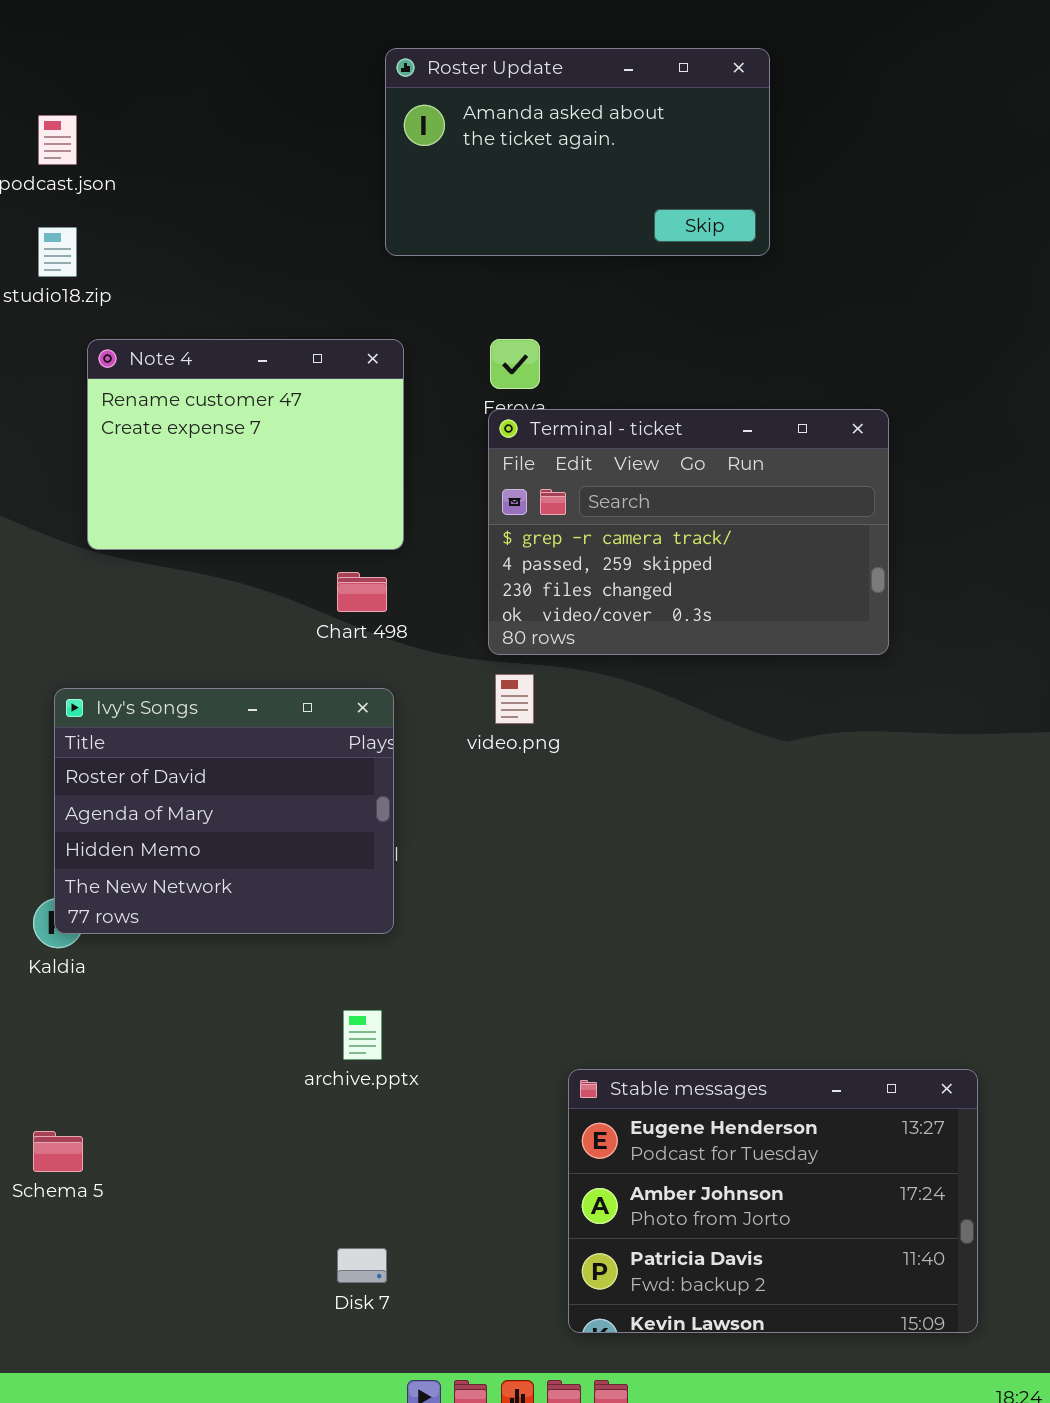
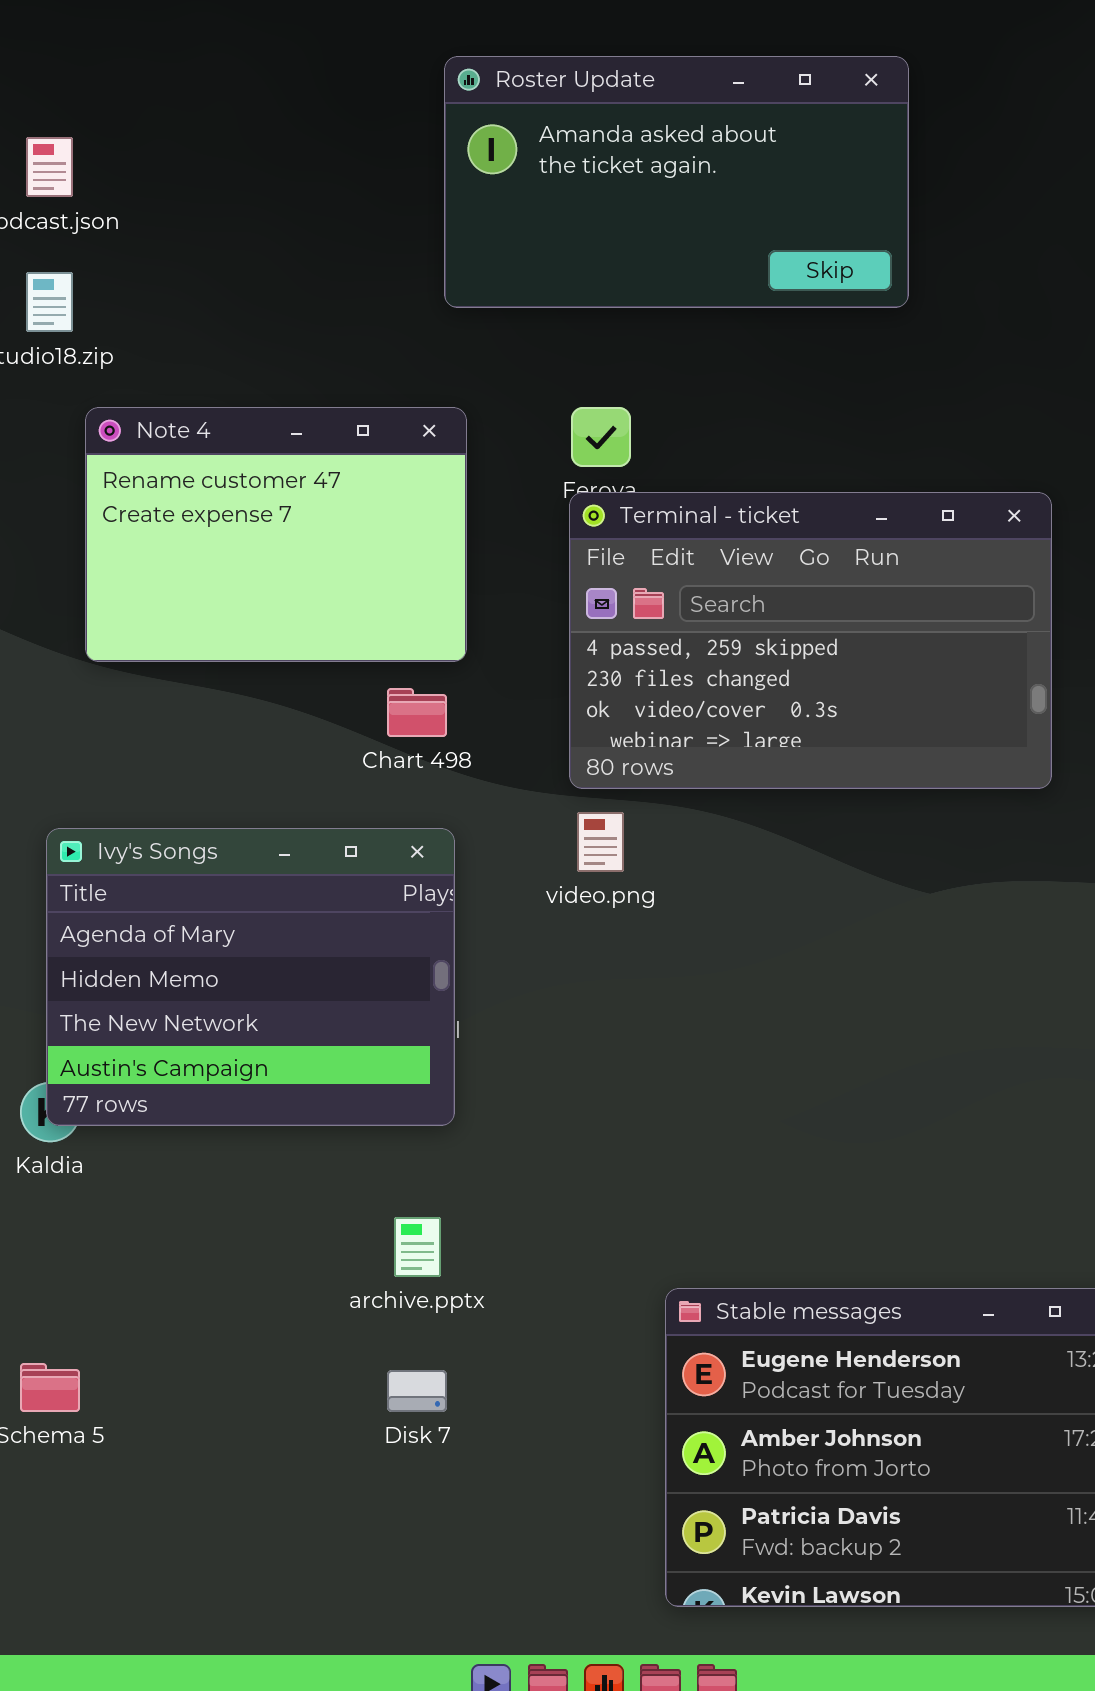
Terminal - ticket: [488,409,889,655] -> [569,492,1052,789], scrolled down 1 row
Ivy's Songs: [54,688,394,934] -> [46,828,455,1126], scrolled down 1 row
Disk 7: [337,1248,387,1283] -> [387,1370,447,1412], moved

